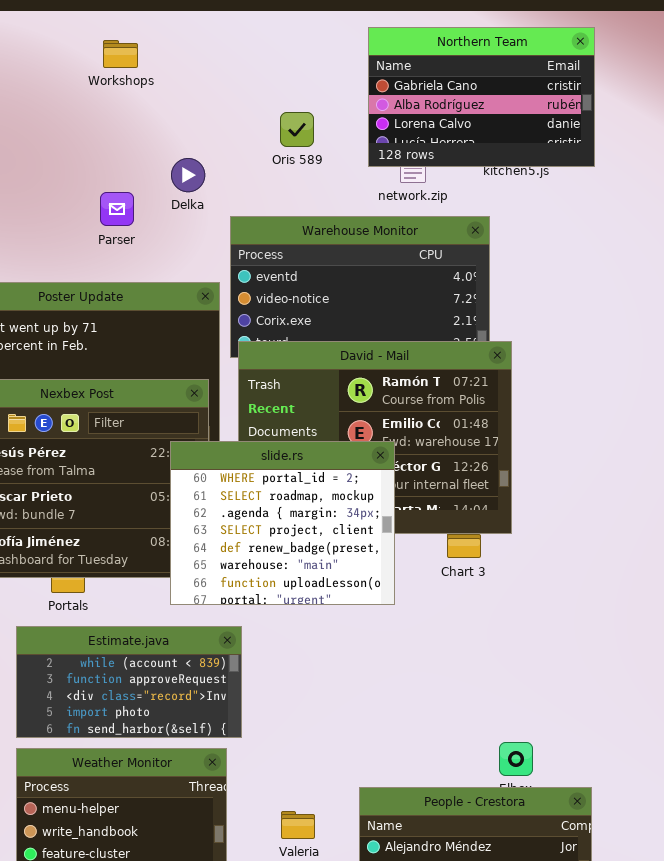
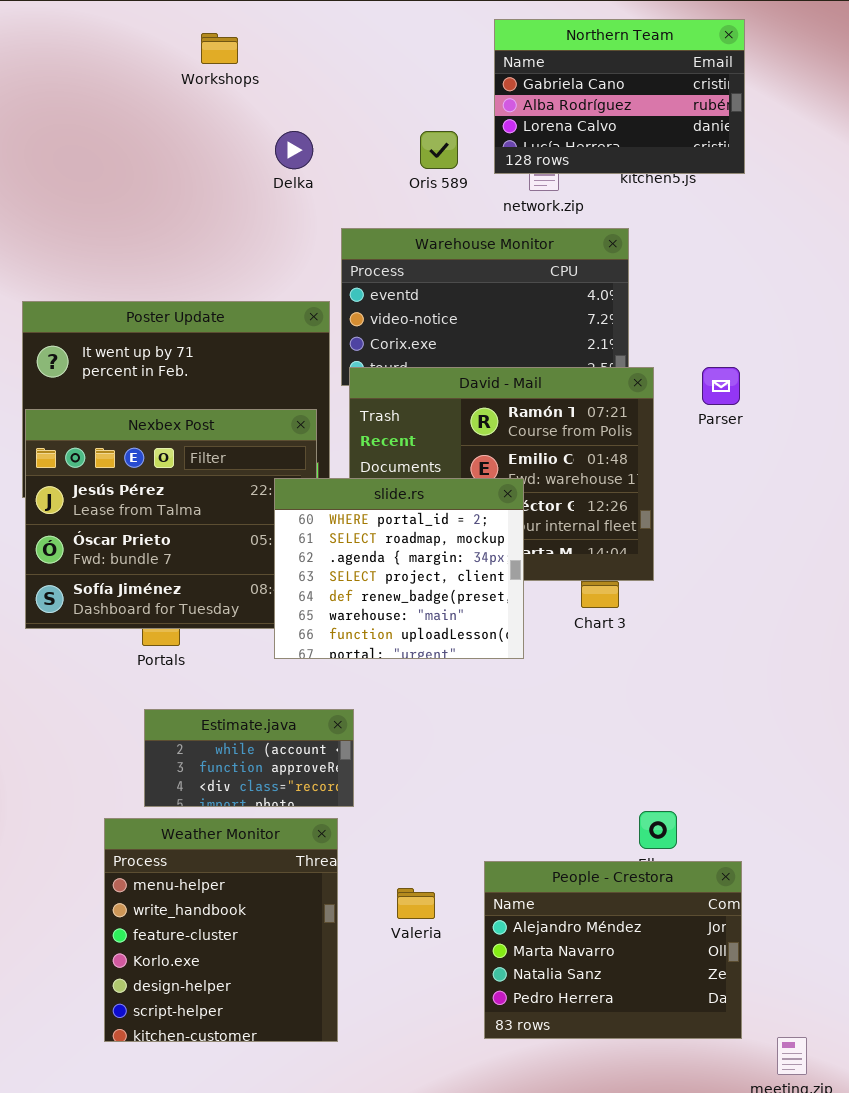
Oris 589: [280,112,314,147] -> [420,131,458,169], moved
Delka: [171,158,205,192] -> [275,131,313,169], moved
Parser: [100,192,134,226] -> [702,367,740,405], moved
Estimate.java: [16,626,242,738] -> [144,709,354,807], resized

